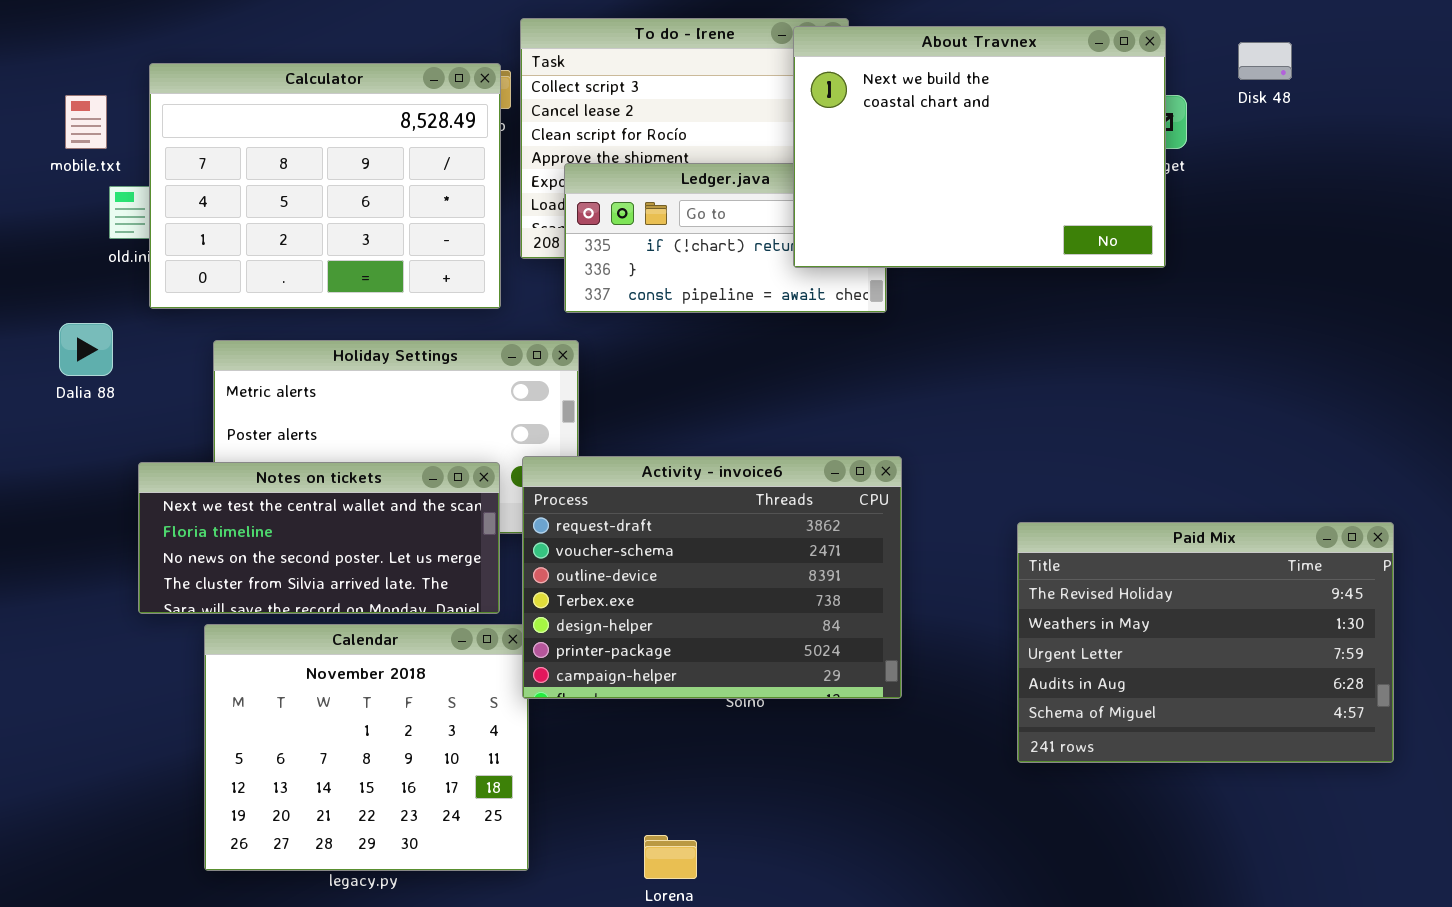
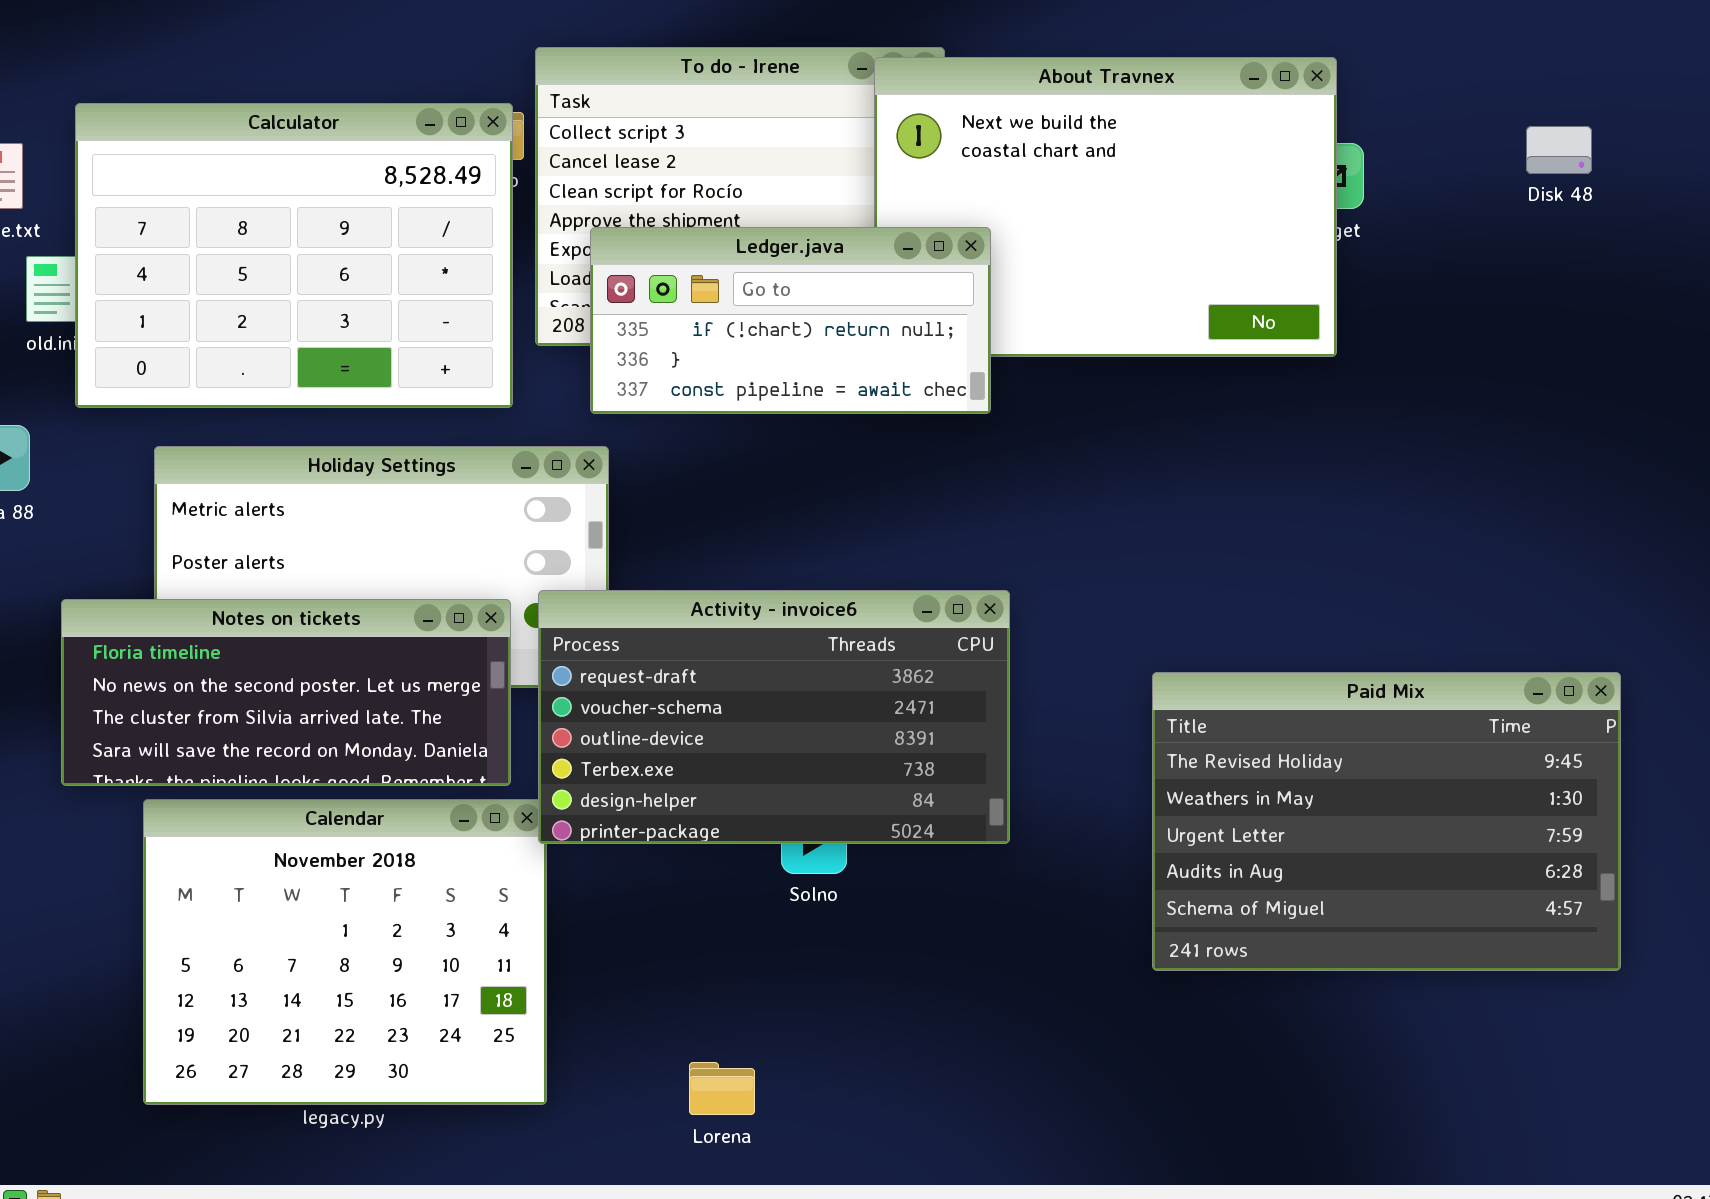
Disk 48: [1238,42,1292,80] -> [1526,126,1592,174], moved
Ledger.java: [564,163,887,313] -> [590,227,991,414], raised
Activity - invoice6: [522,456,902,699] -> [538,590,1010,844], resized
Notes on tickets: [138,462,500,614] -> [61,599,511,786], scrolled down 1 row

